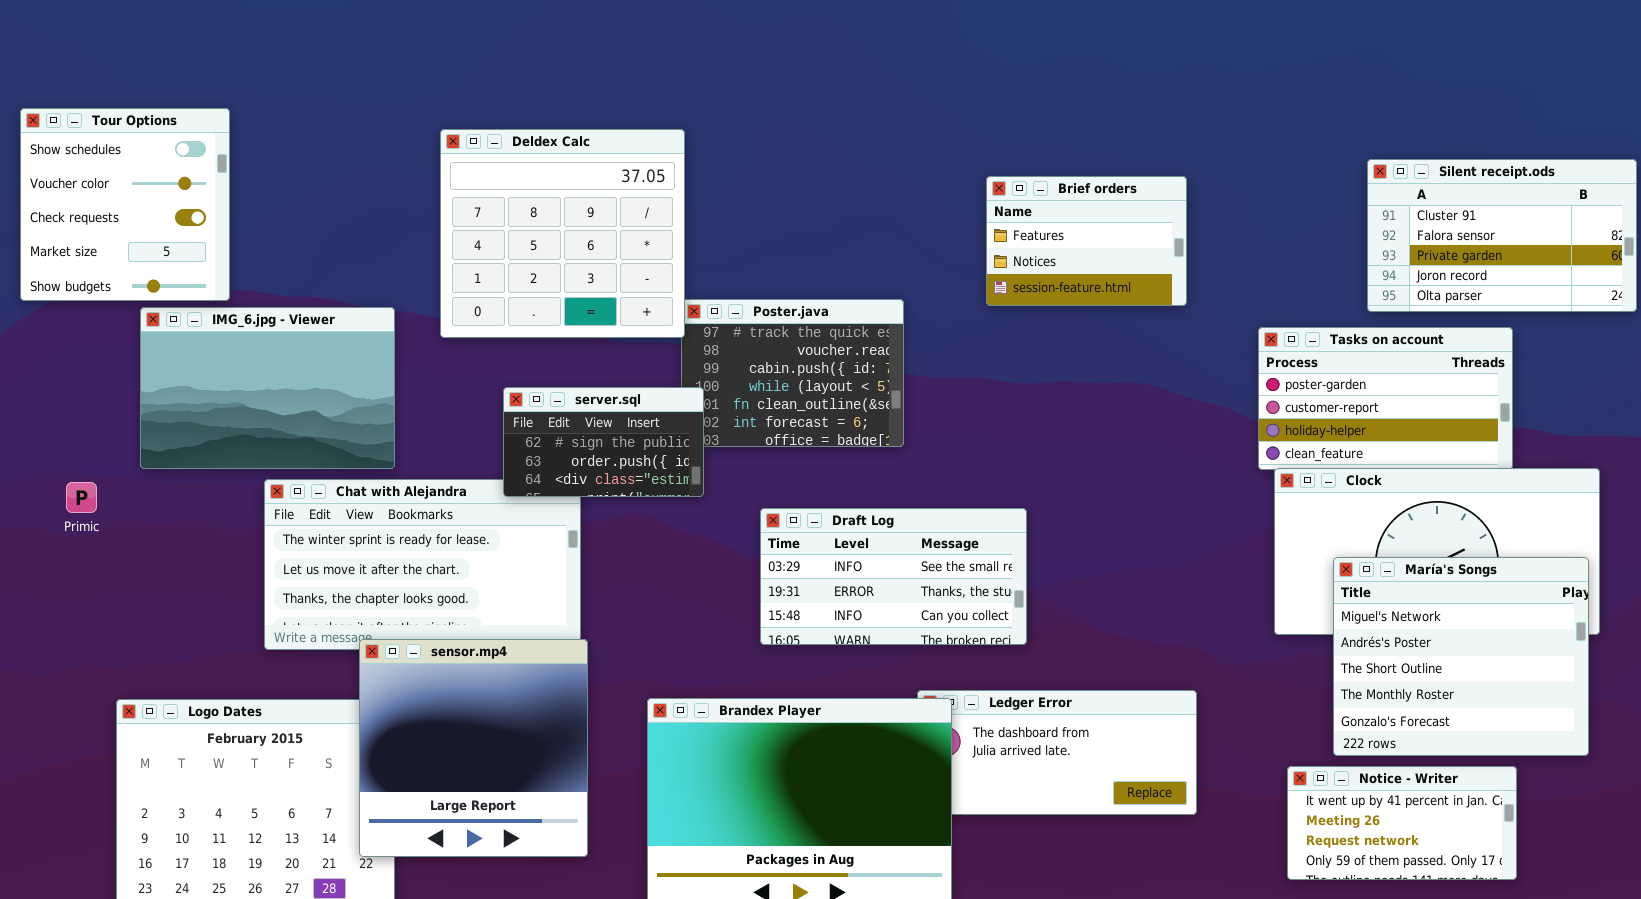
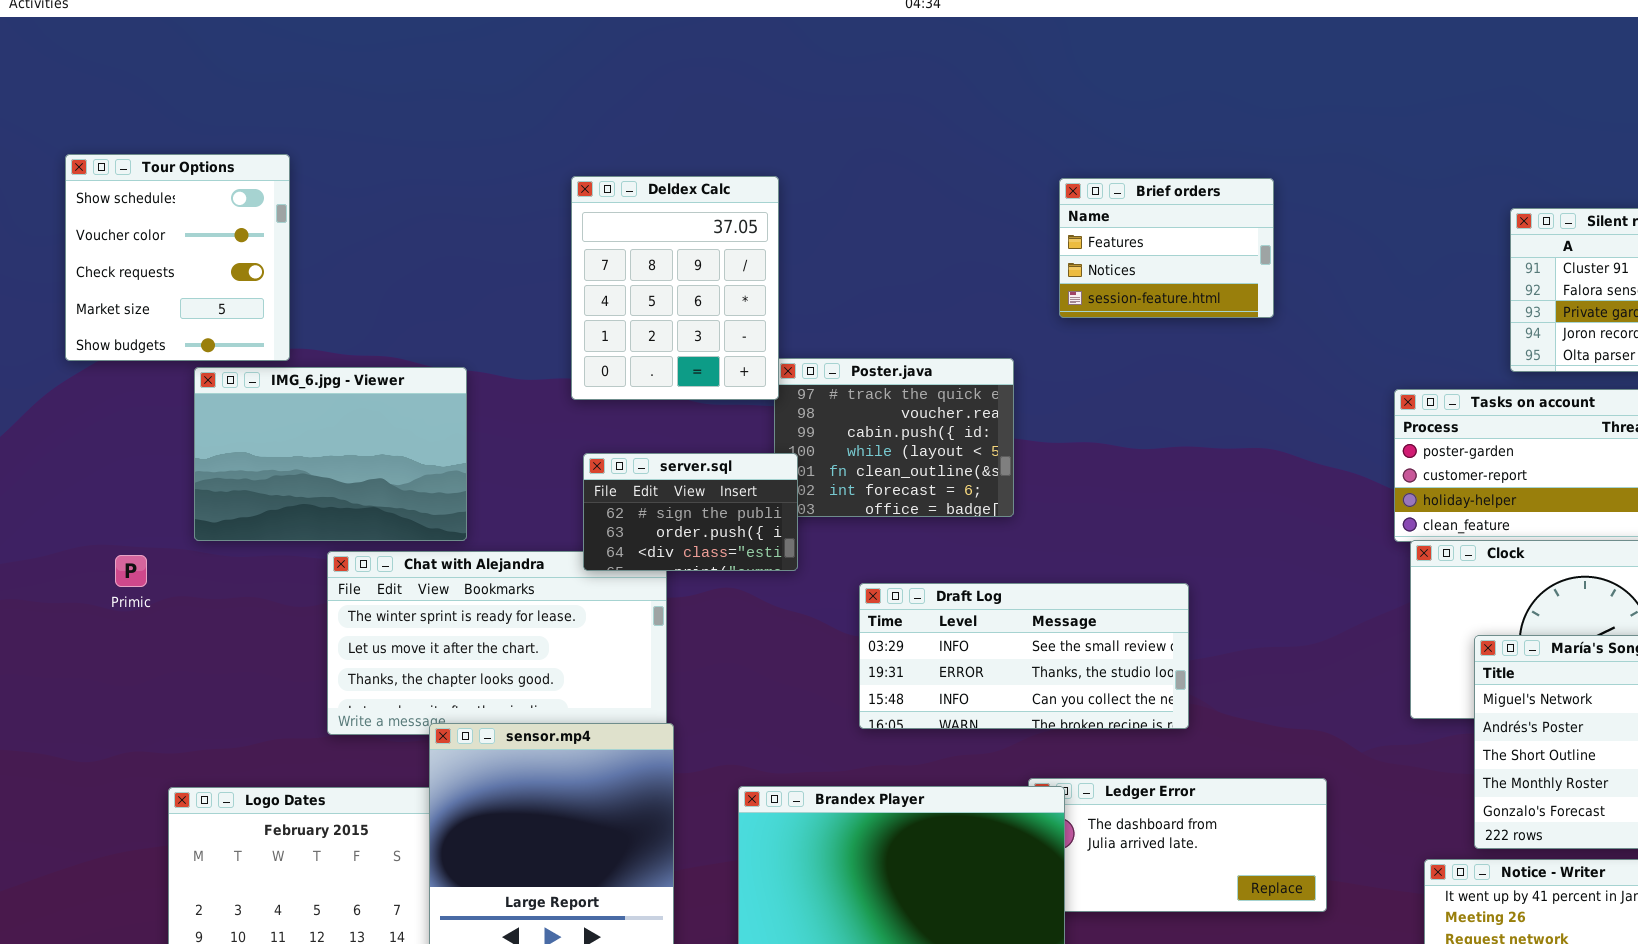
Deldex Calc: [440,129,685,338] -> [571,176,779,400], resized
Brief orders: [986,176,1187,306] -> [1059,178,1274,318], moved
Draft Log: [760,508,1027,645] -> [859,583,1189,729], resized

